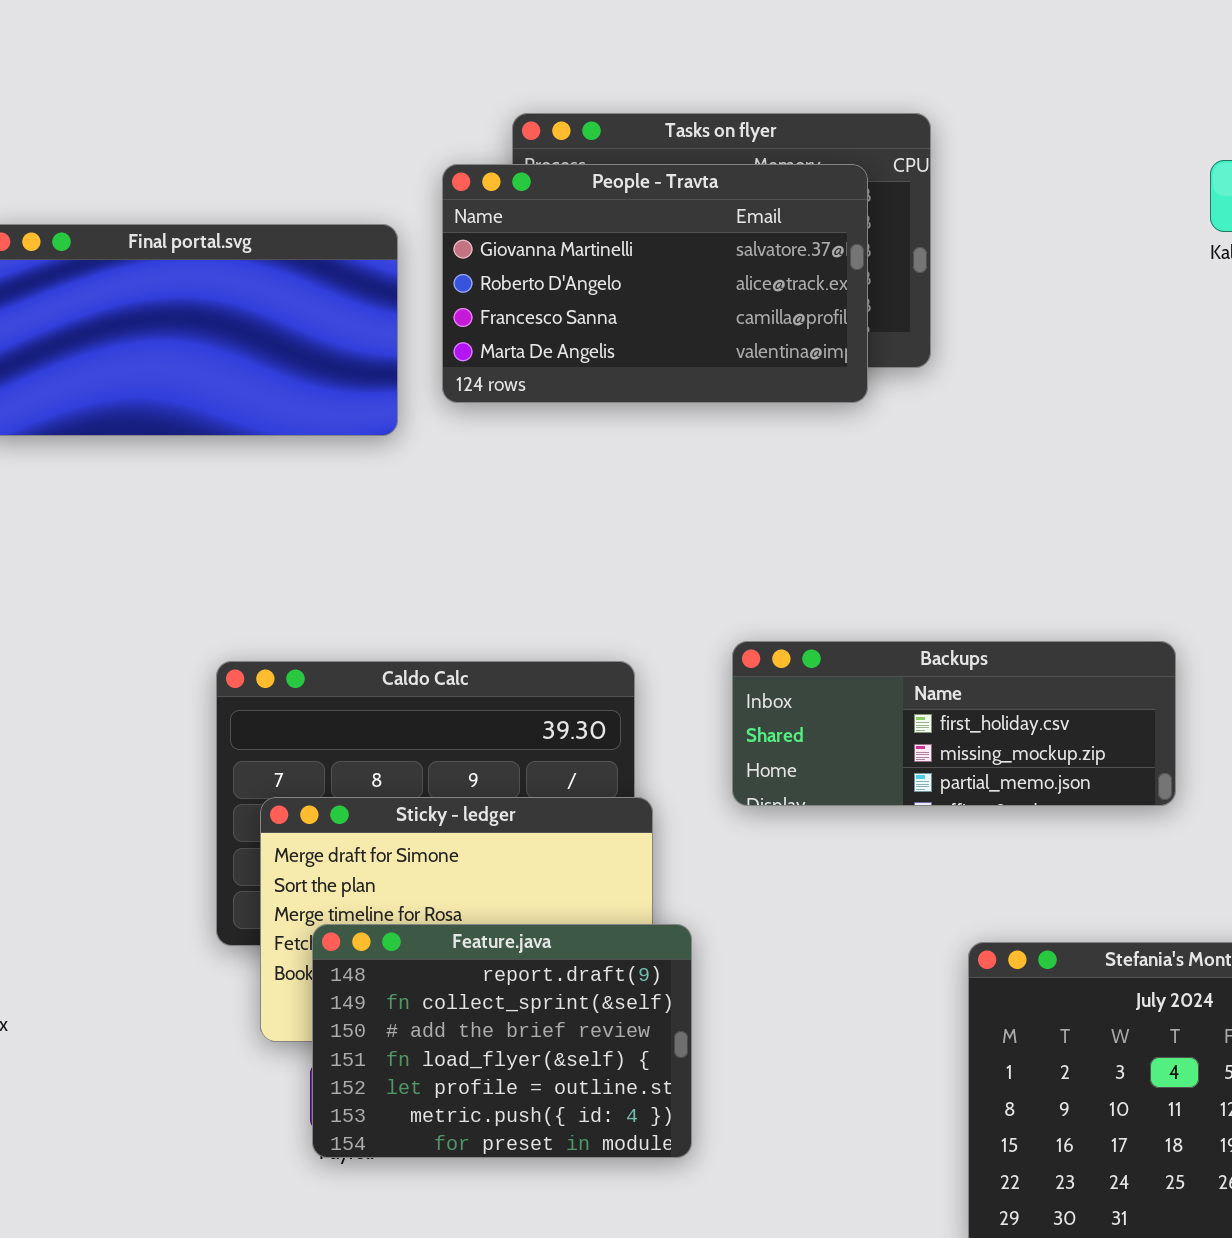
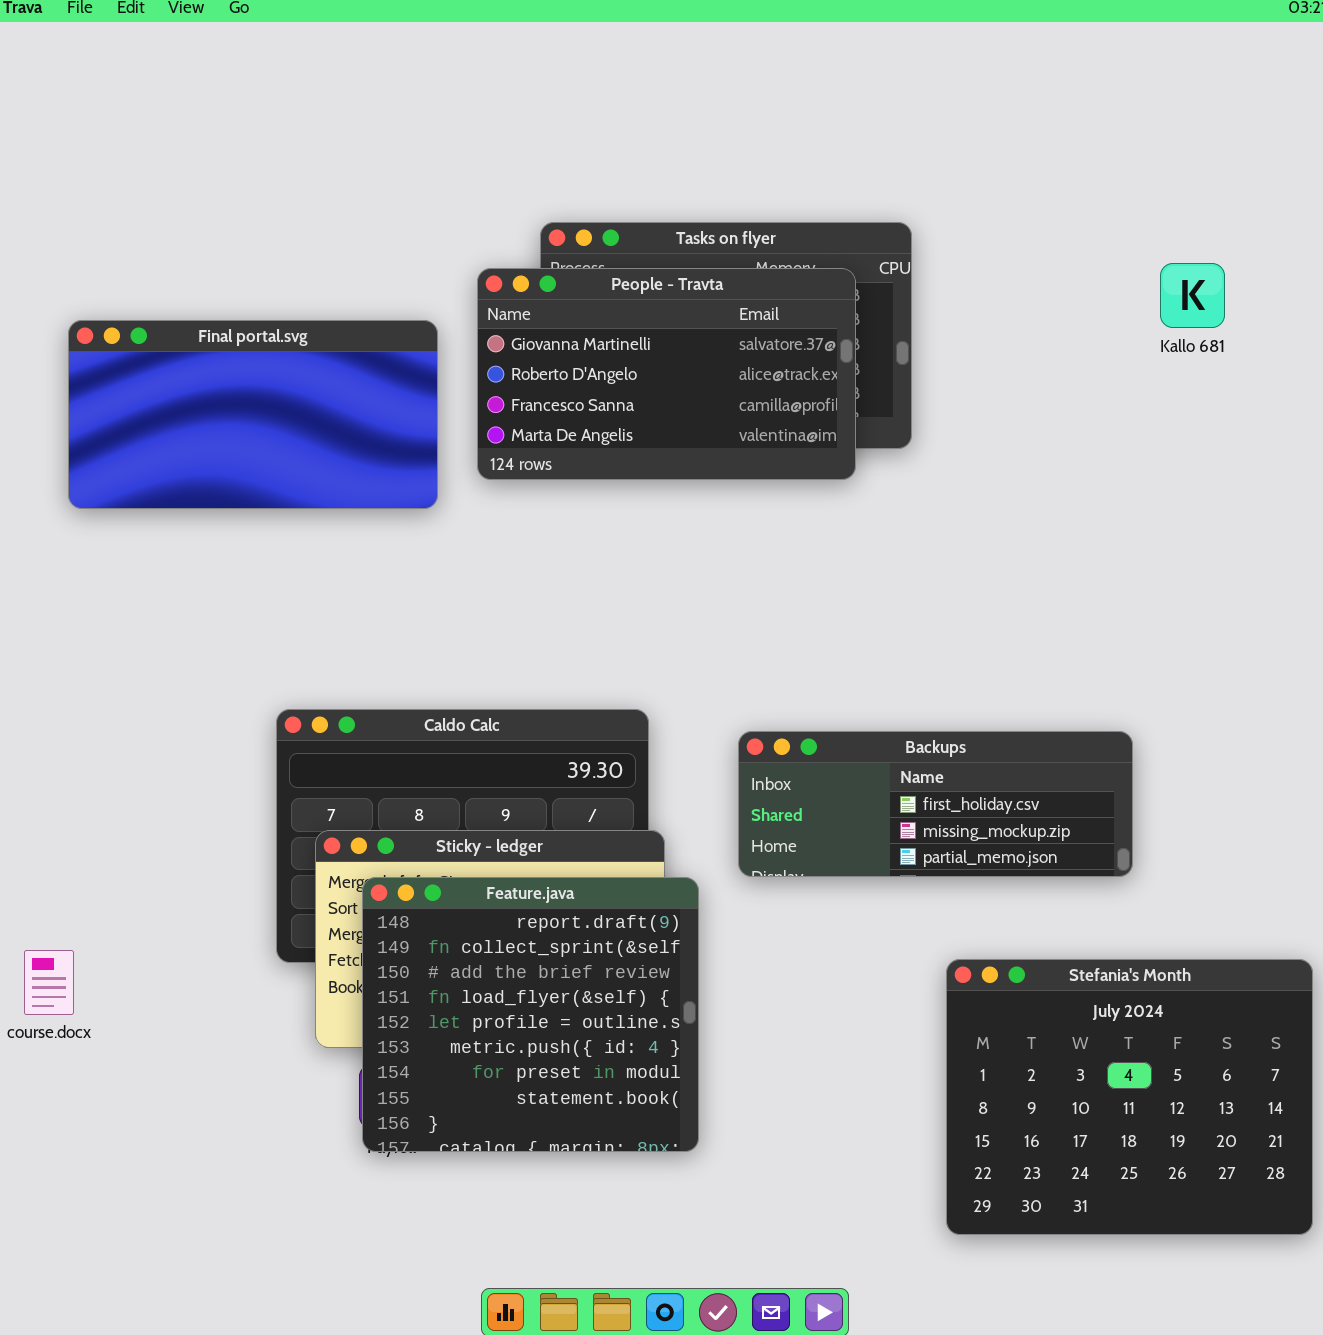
Backups: [732,641,1176,806] -> [738,731,1133,877], moved
Feature.java: [312,924,692,1158] -> [362,877,699,1152], resized

